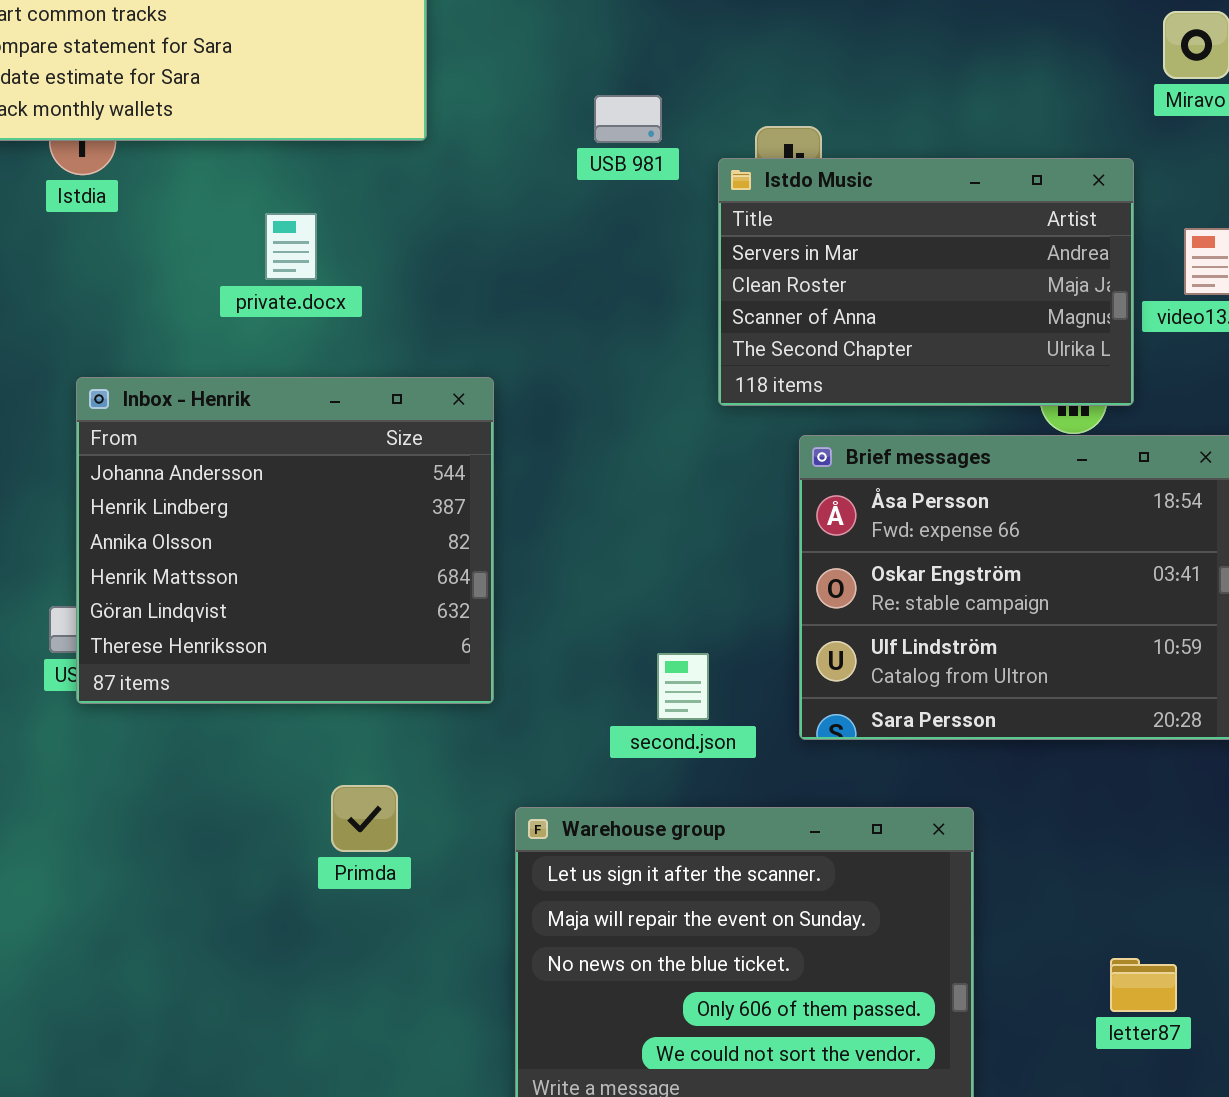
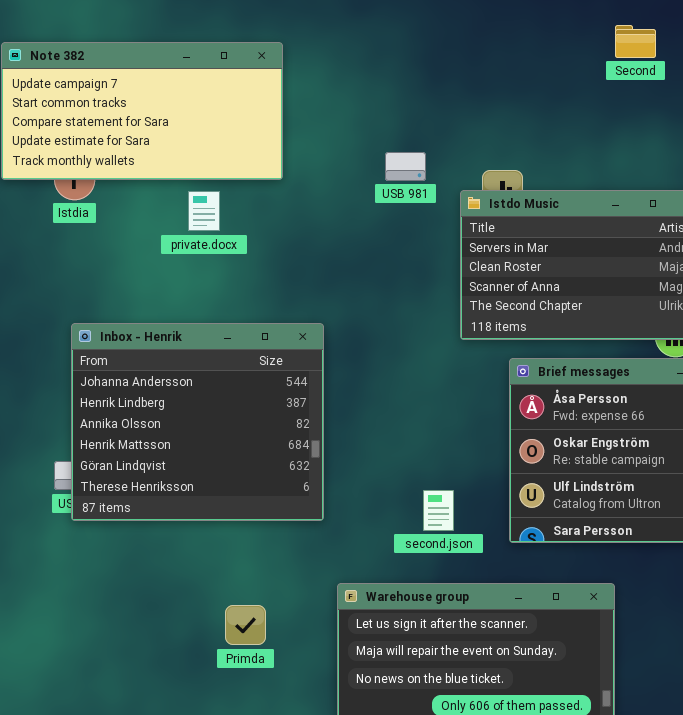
private.docx: [265,213,317,280] -> [188,191,220,231], moved
Primda: [331,785,398,852] -> [225,605,266,645], moved

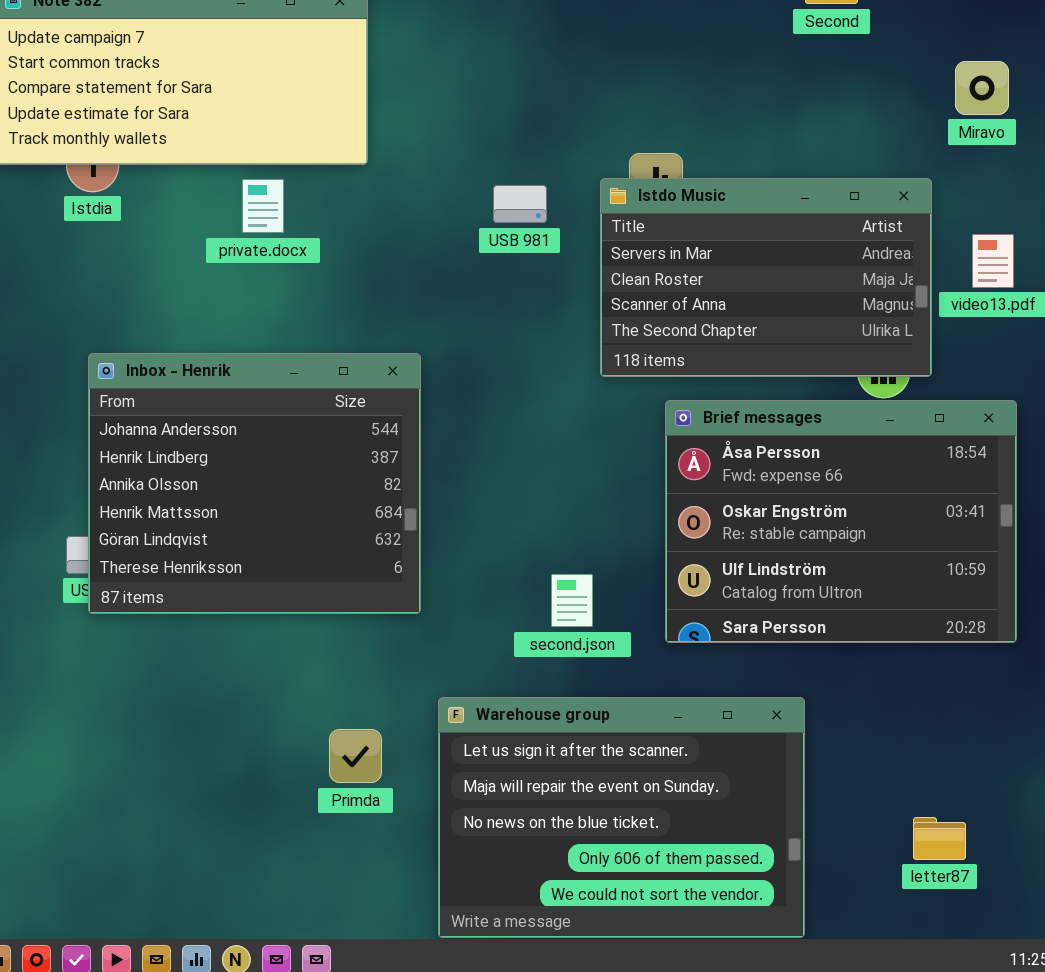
USB 981: [385,152,426,181] -> [493,185,547,223], moved
Primda: [225,605,266,645] -> [329,729,382,783], moved

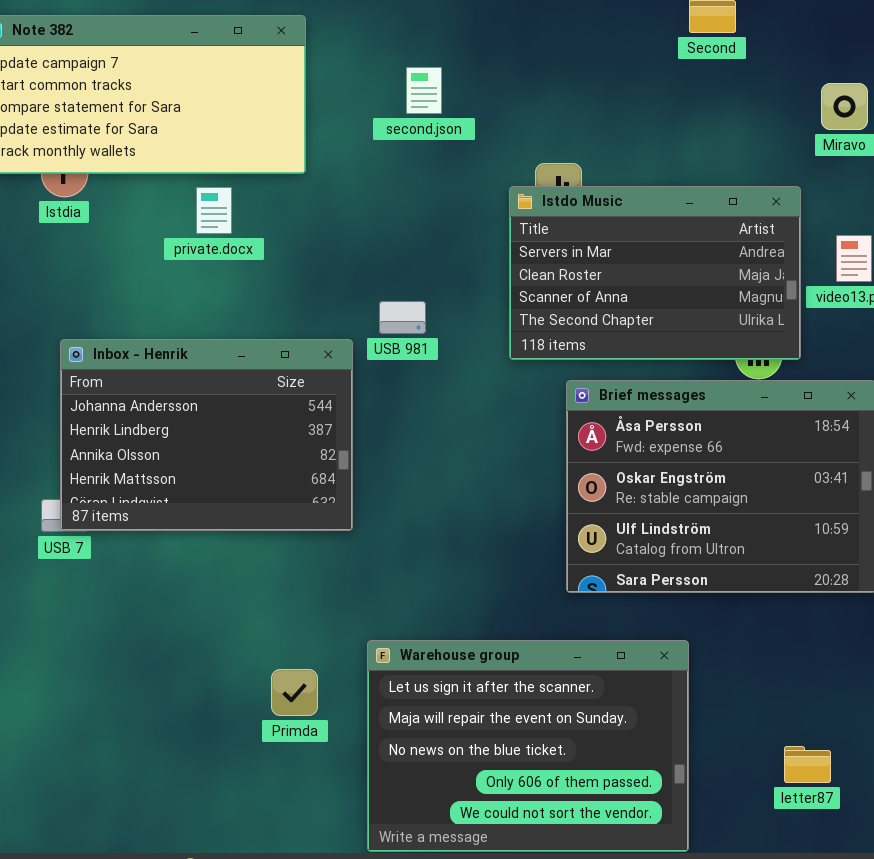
USB 981: [493,185,547,223] -> [379,301,426,334], moved
Inbox - Henrik: [88,353,421,614] -> [60,339,353,531], resized
second.json: [551,574,593,627] -> [406,67,442,114], moved

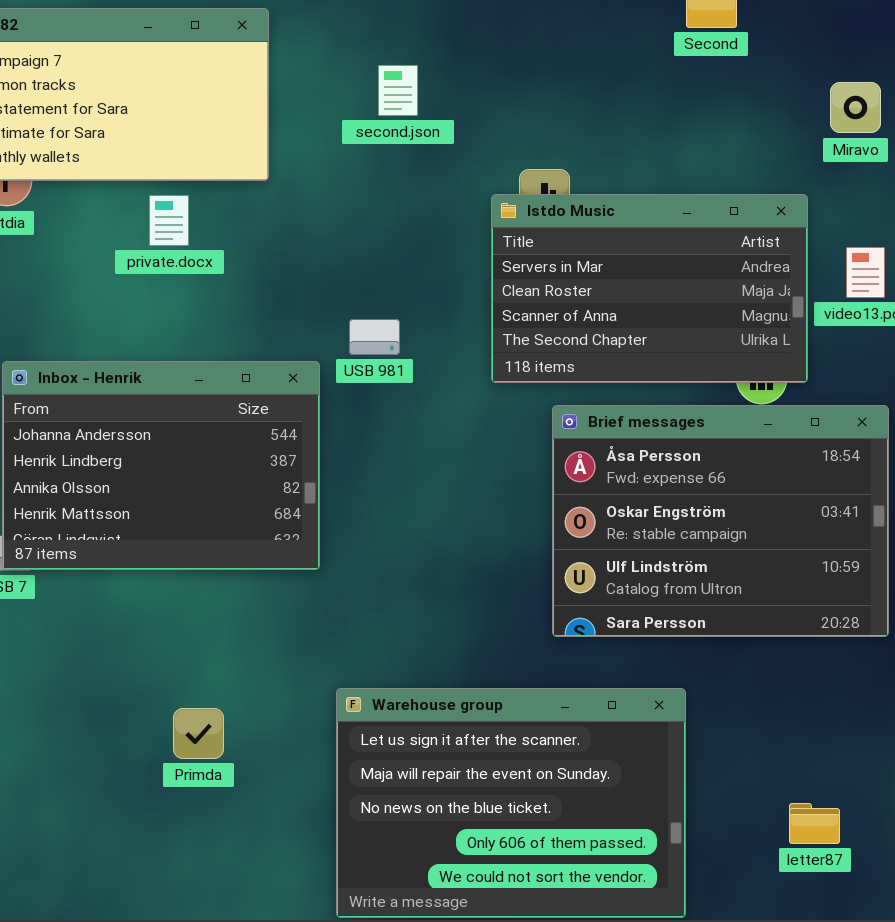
Primda: [271,669,318,716] -> [173,708,224,759], moved

